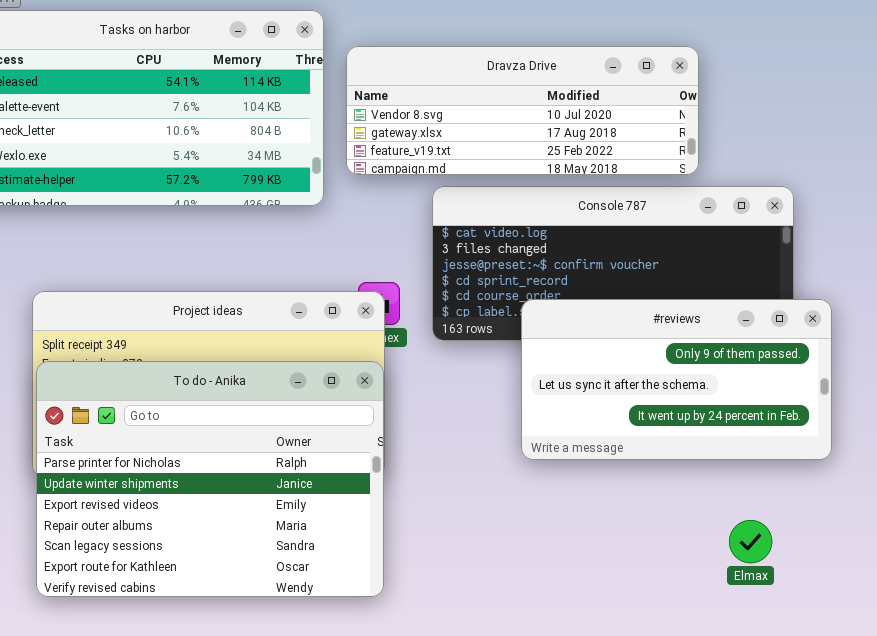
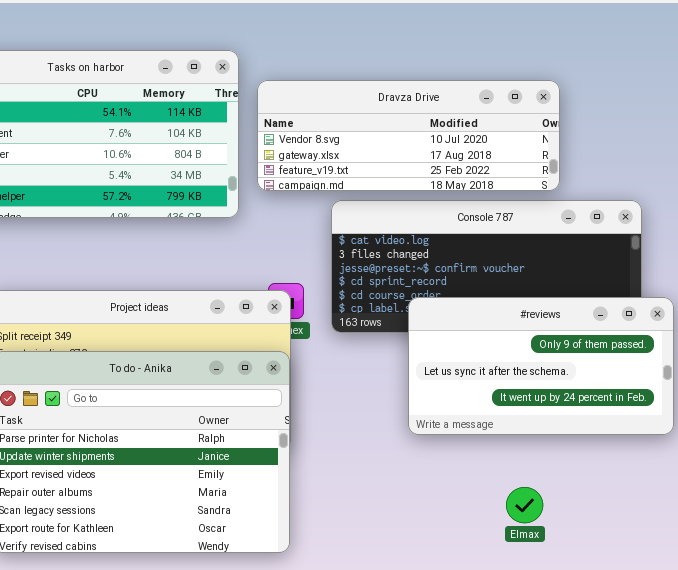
Elmax: [729,520,772,563] -> [506,487,543,523], moved

